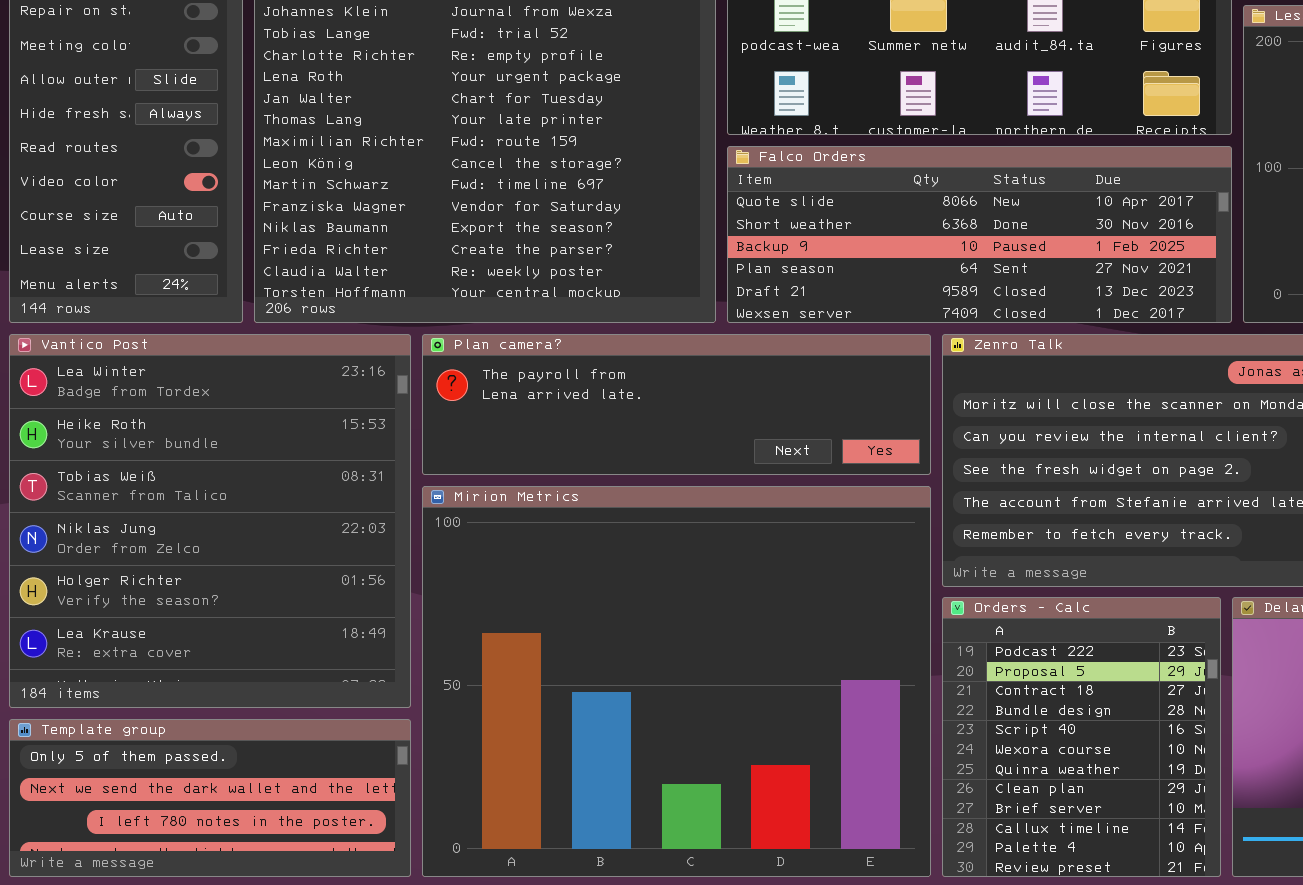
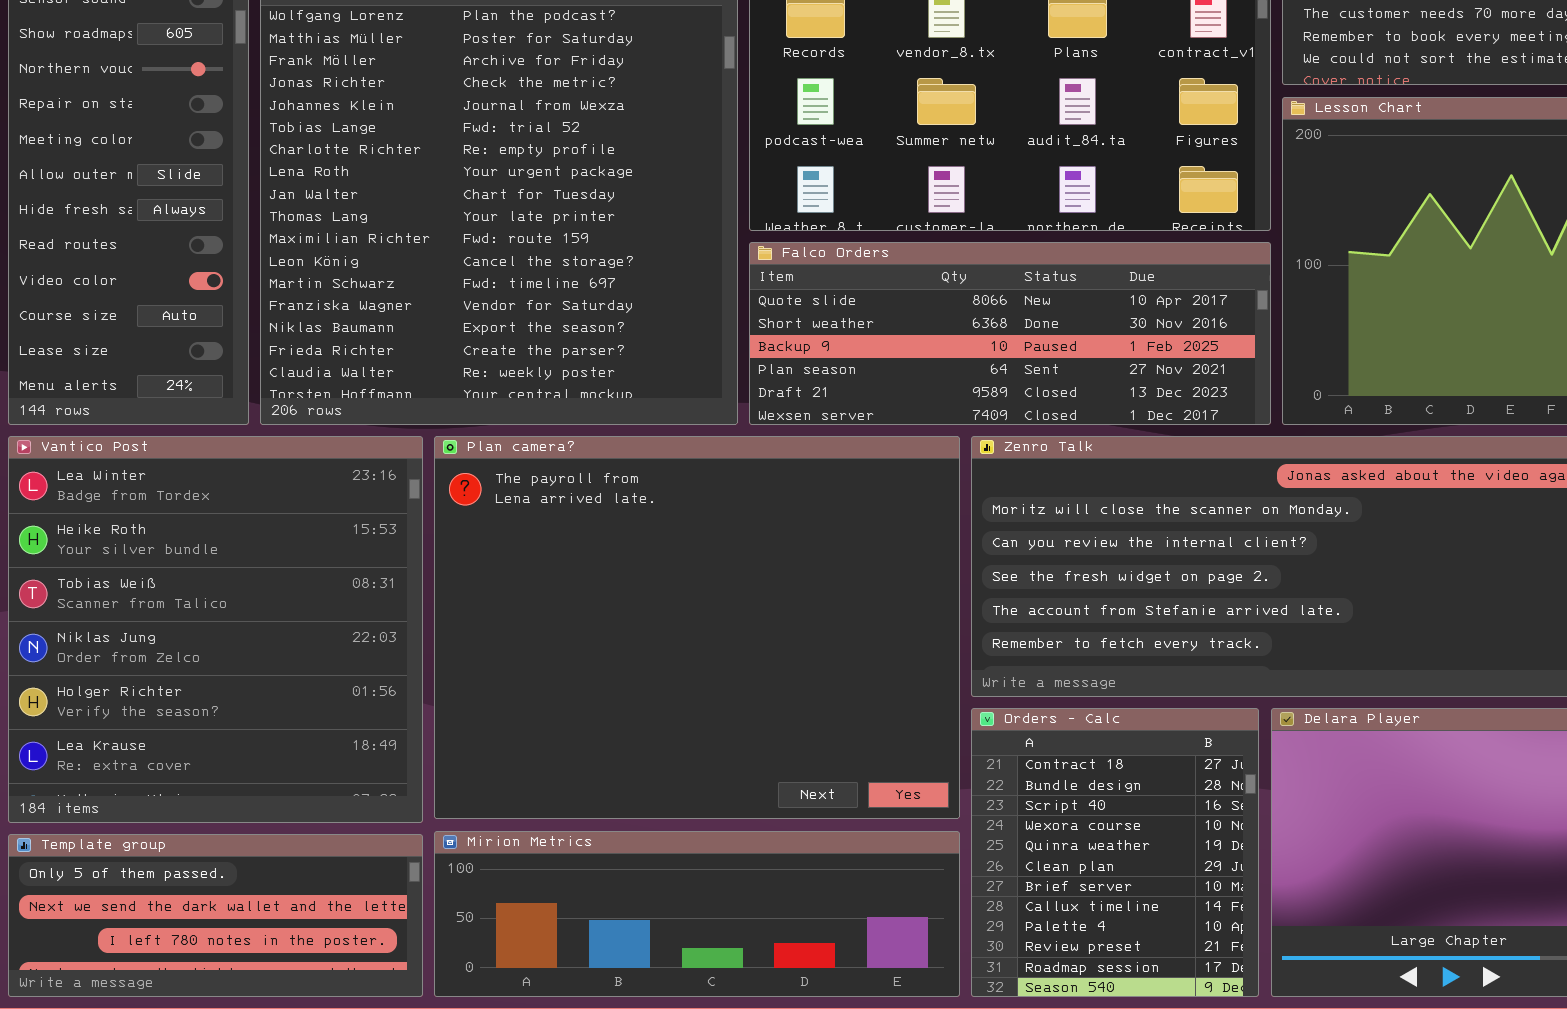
Plan camera?: [422,334,931,475] -> [434,436,960,819], resized
Mirion Metrics: [422,486,931,877] -> [434,831,960,997], resized
Orders - Calc: [942,597,1221,877] -> [971,708,1259,997], scrolled down 2 rows

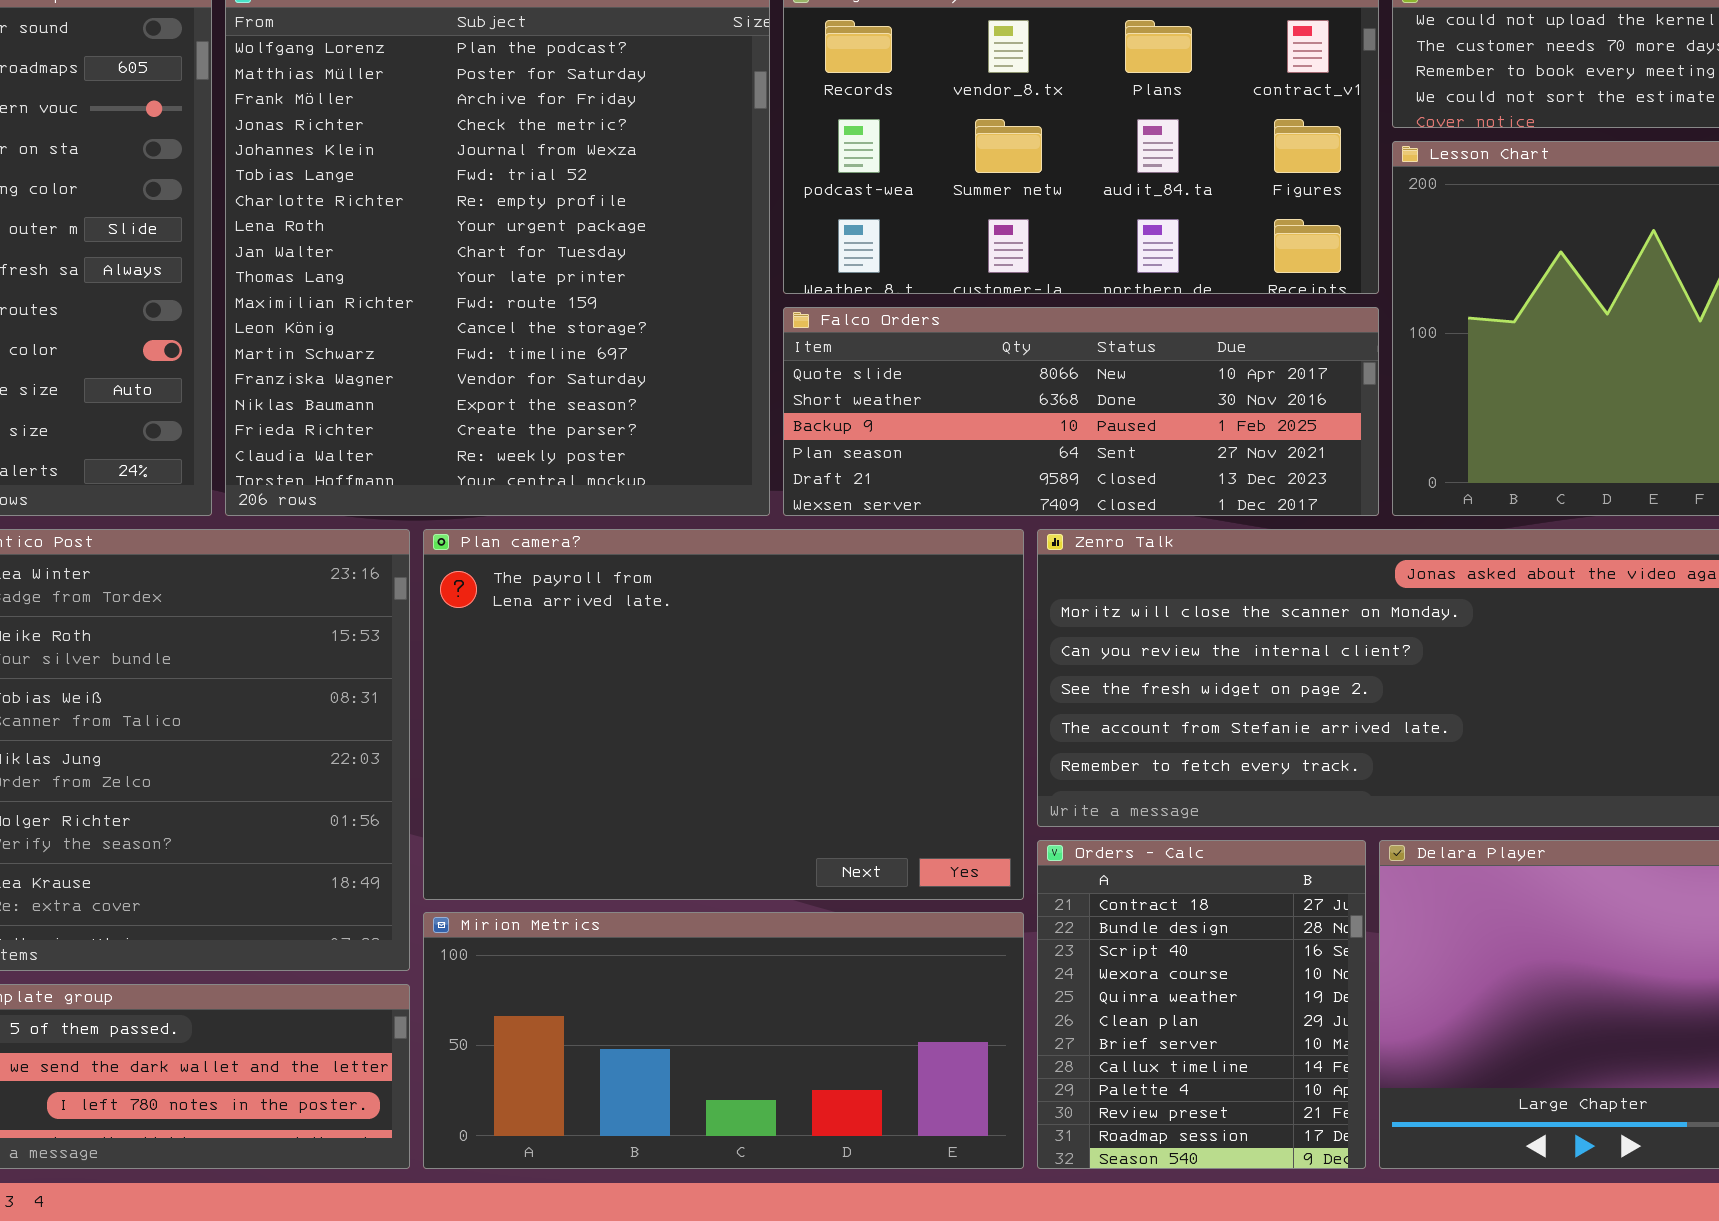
Plan camera?: [434,436,960,819] -> [423,529,1024,900], resized
Mirion Metrics: [434,831,960,997] -> [423,912,1024,1169], resized

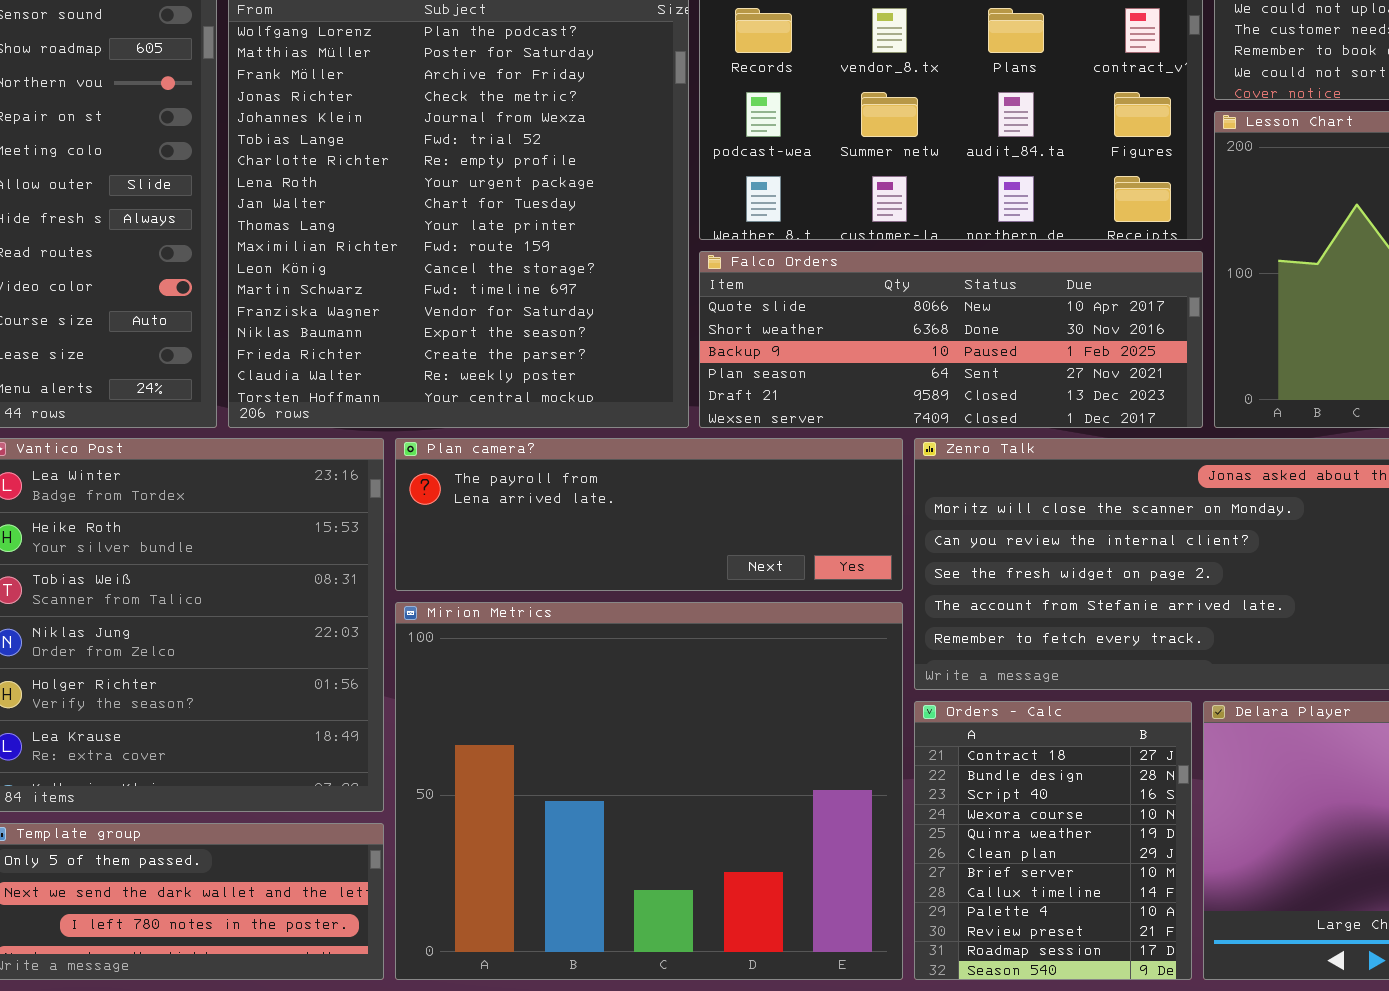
Plan camera?: [423,529,1024,900] -> [395,438,903,591], resized
Mirion Metrics: [423,912,1024,1169] -> [395,602,903,980], resized

